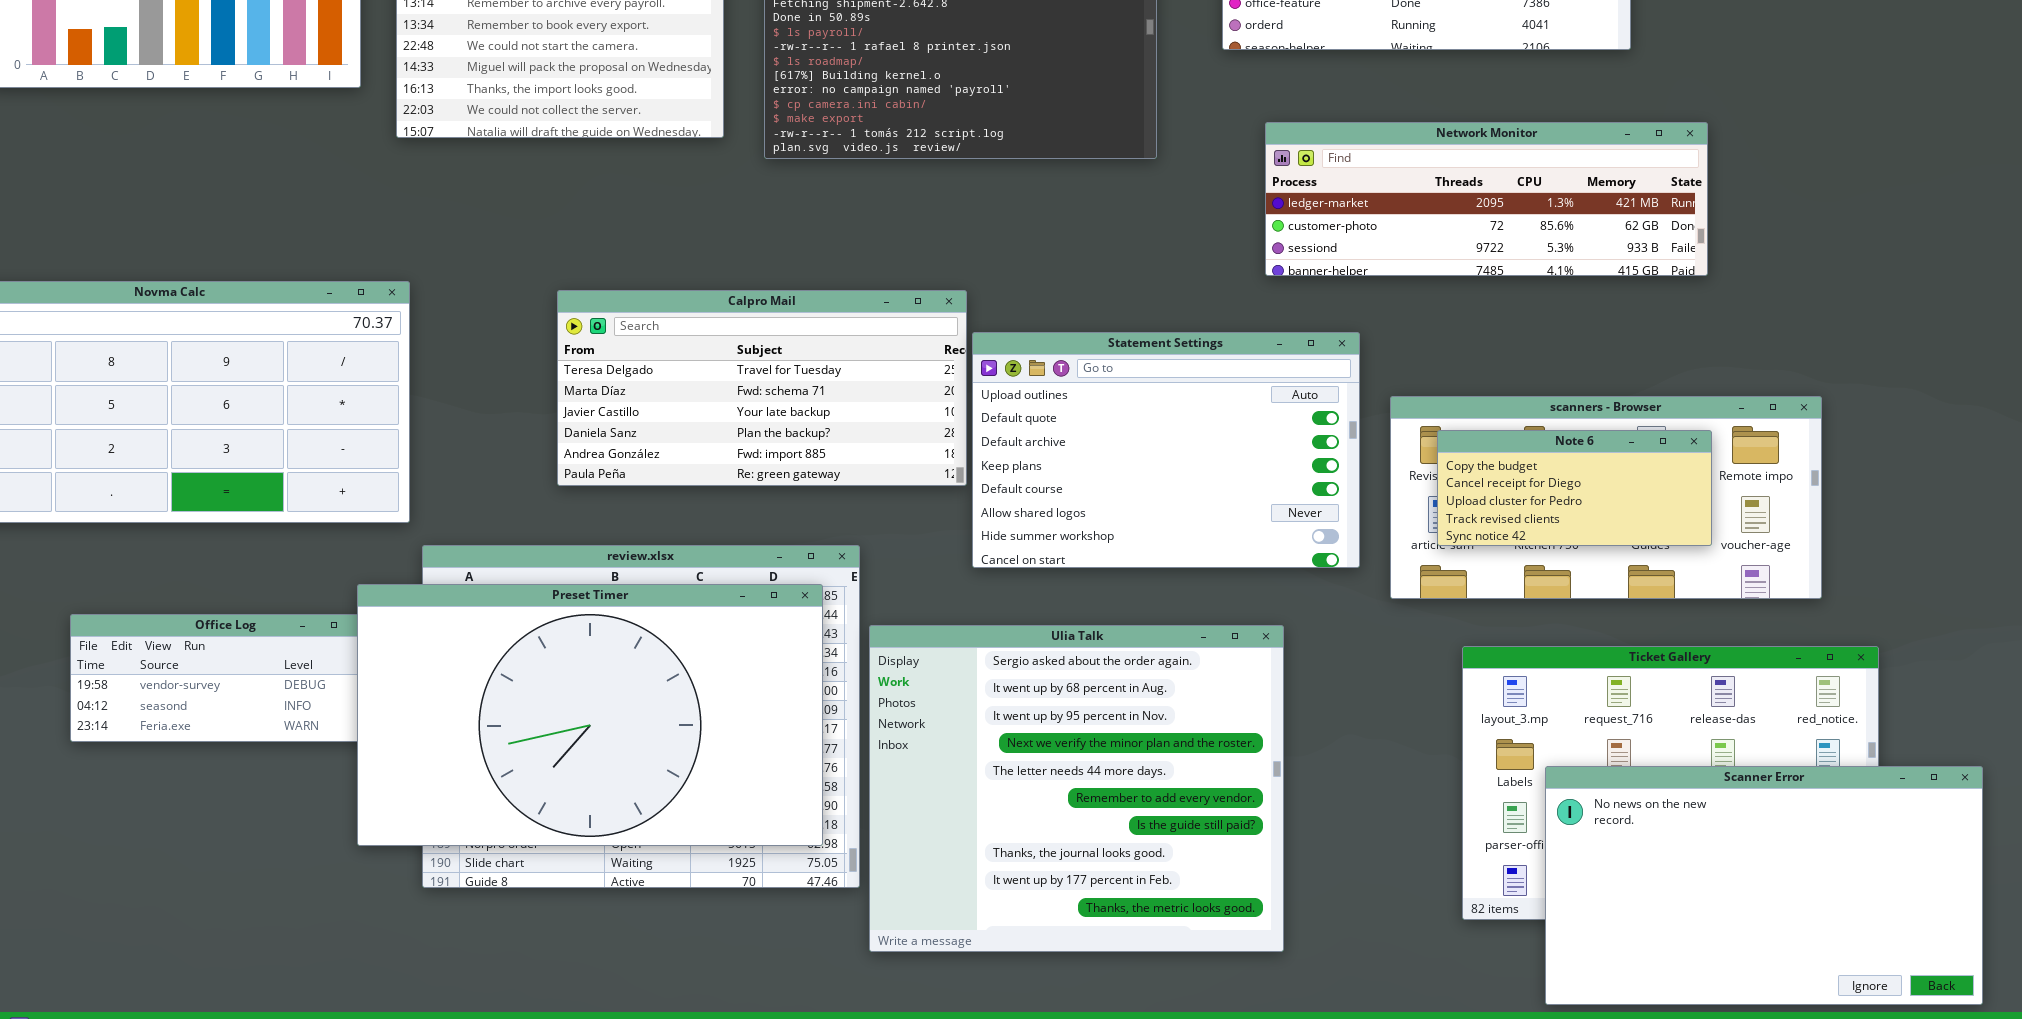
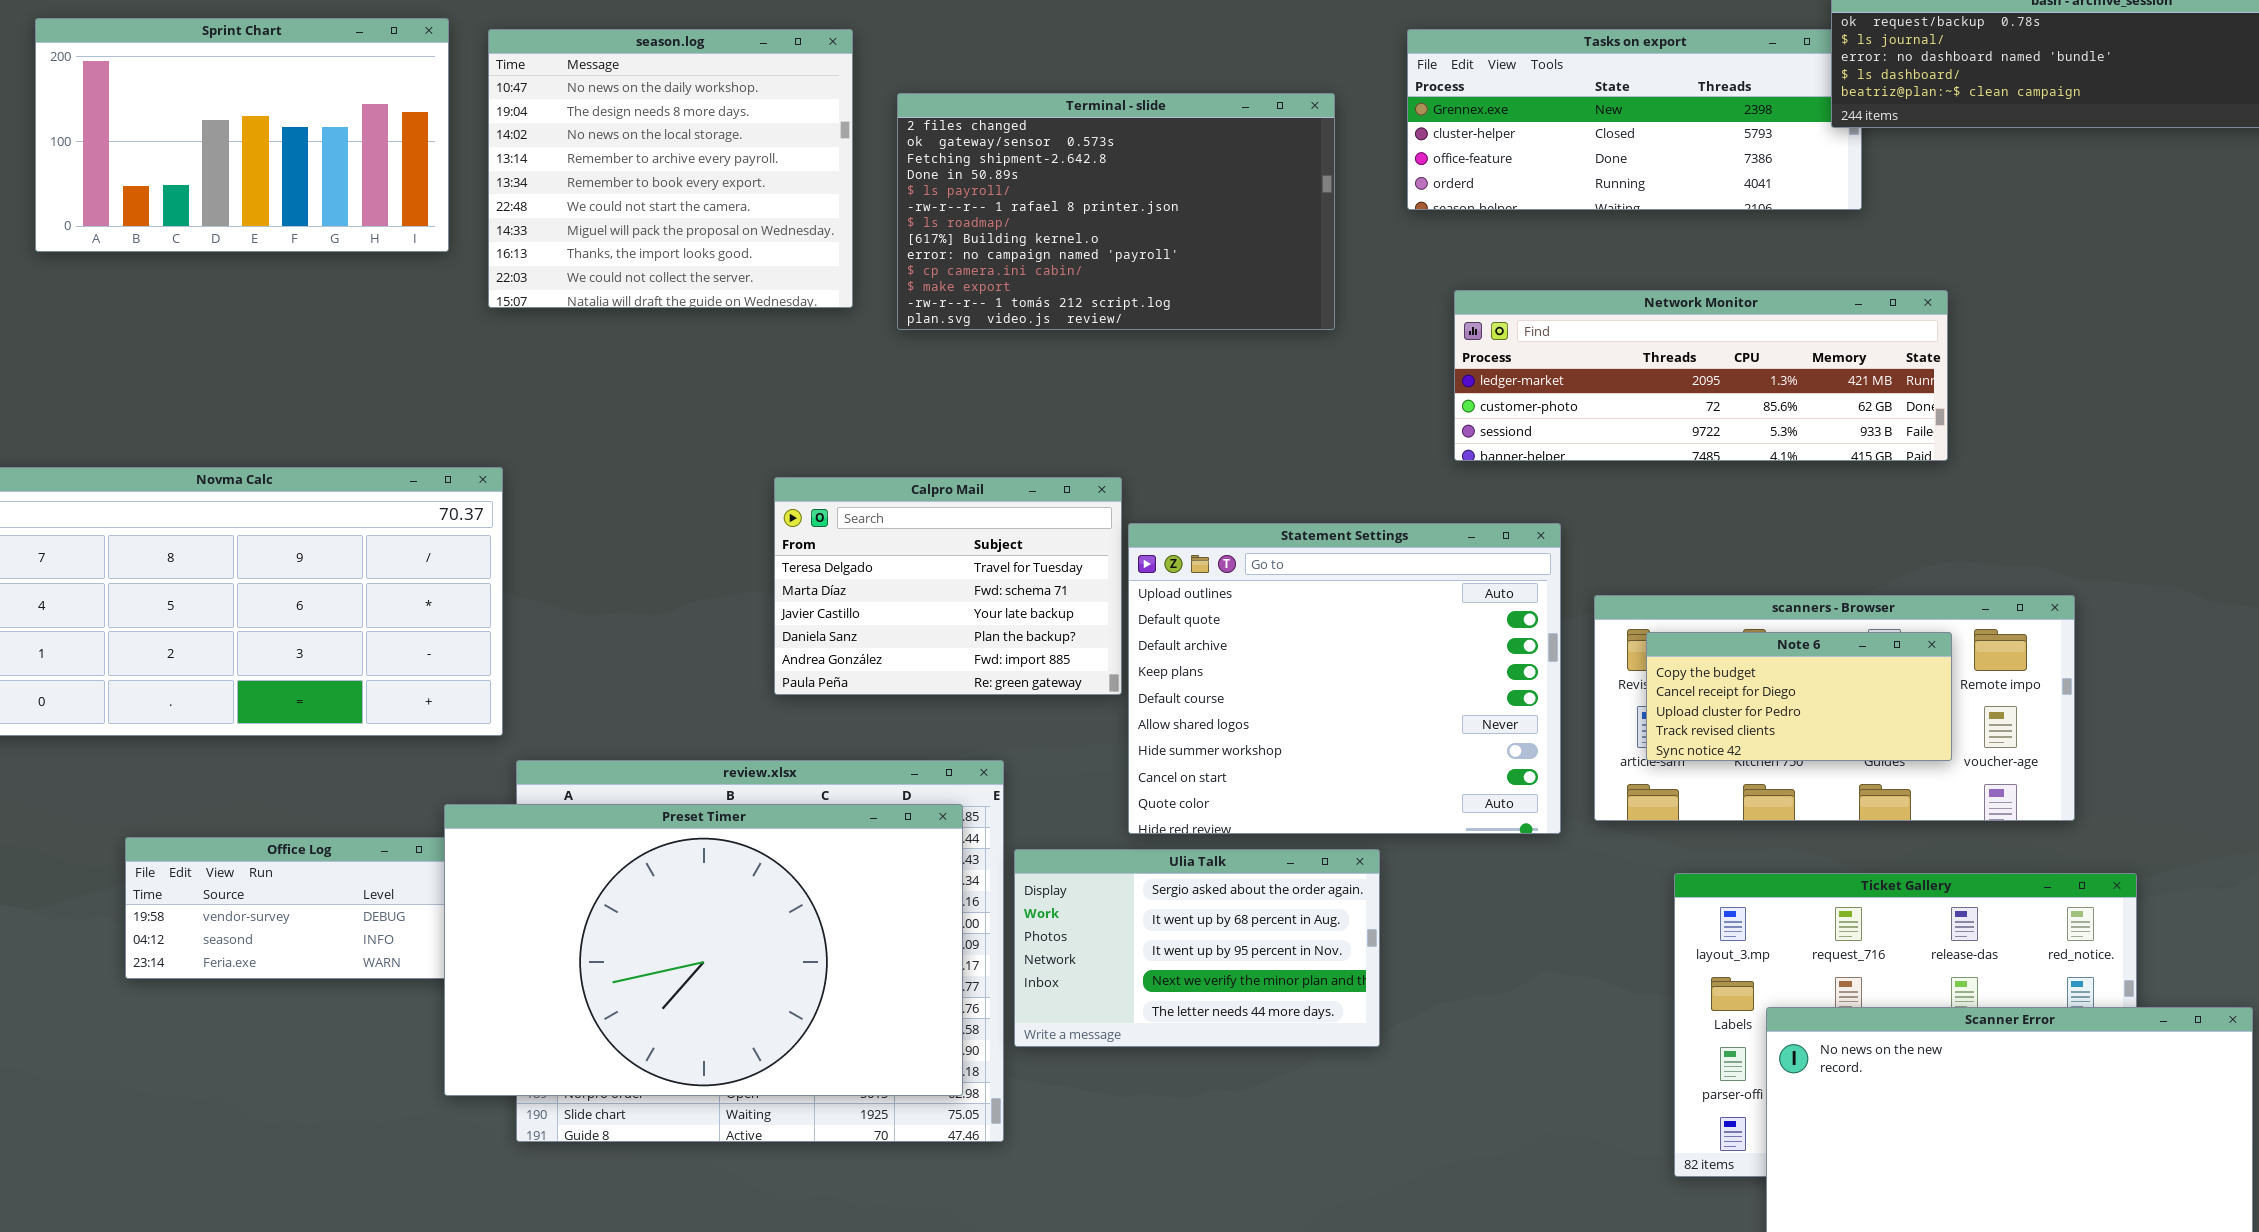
Calpro Mail: [557,290,967,486] -> [774,477,1122,695], resized
Statement Settings: [972,332,1360,568] -> [1128,523,1561,834], resized
Ulia Talk: [869,625,1284,952] -> [1014,849,1380,1047], resized

